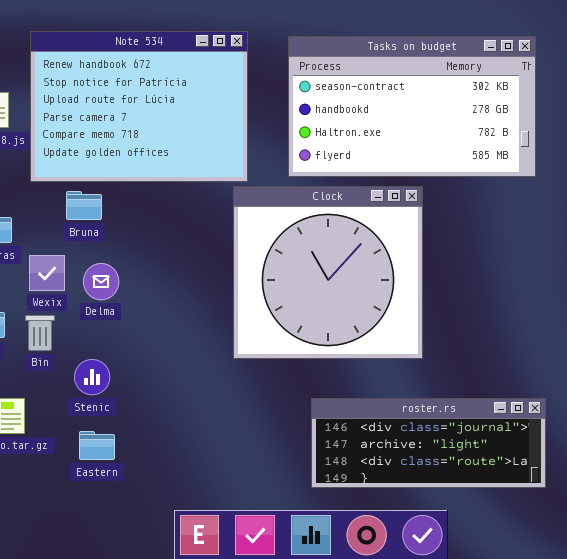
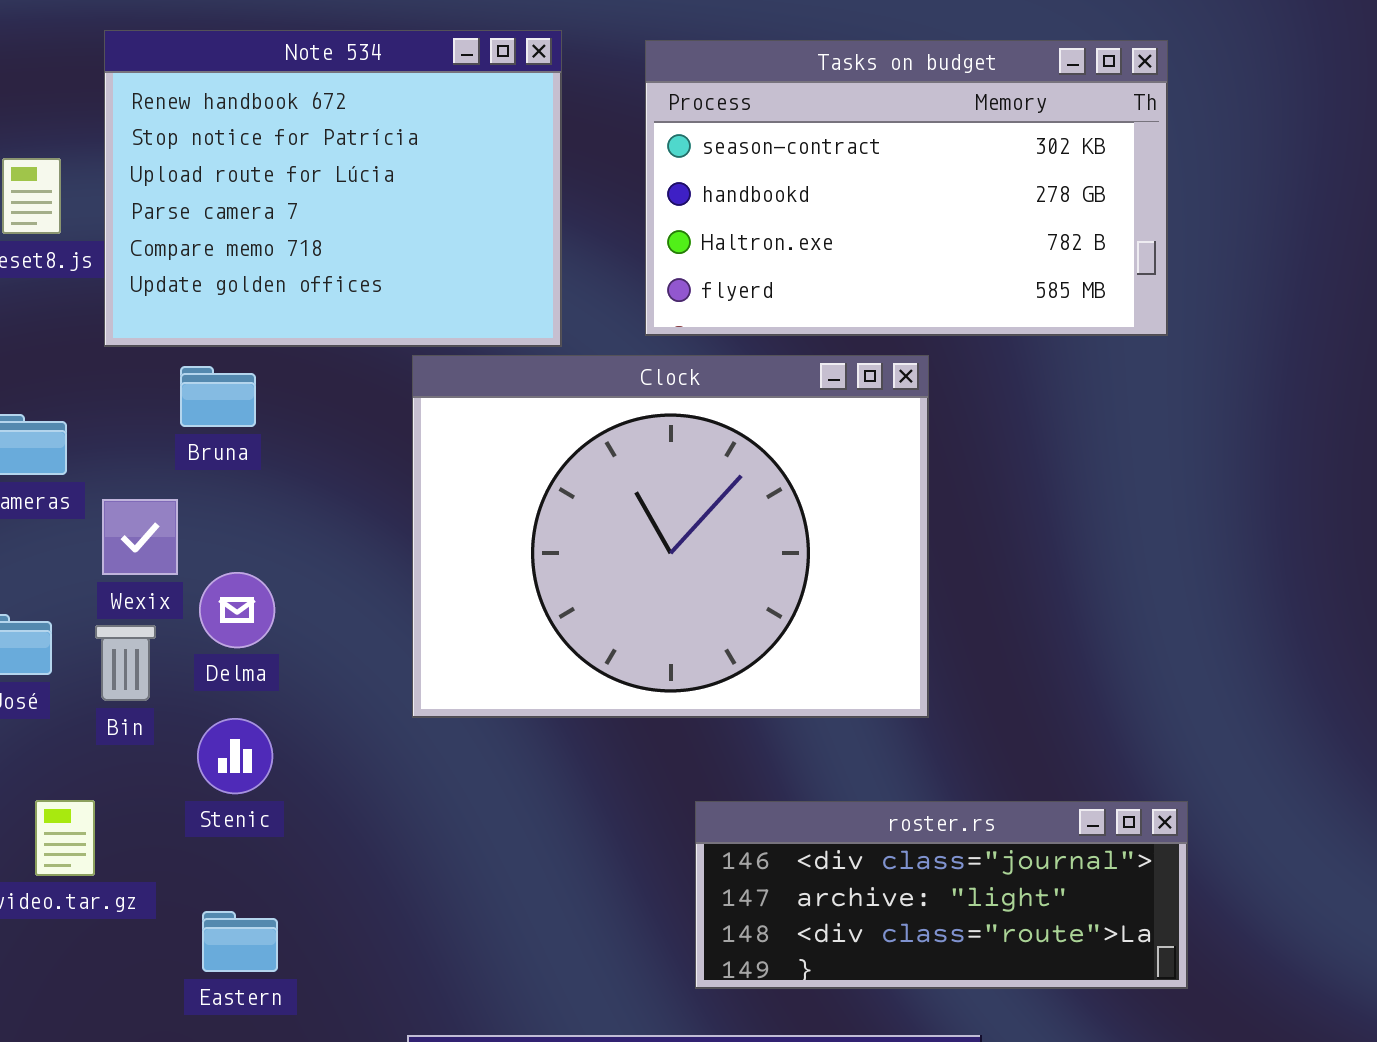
Clock: [233,186,423,359] -> [412,355,929,718], resized
Delma: [83,263,119,300] -> [199,572,275,648], moved
Eastern: [79,431,115,460] -> [202,911,278,972], moved

